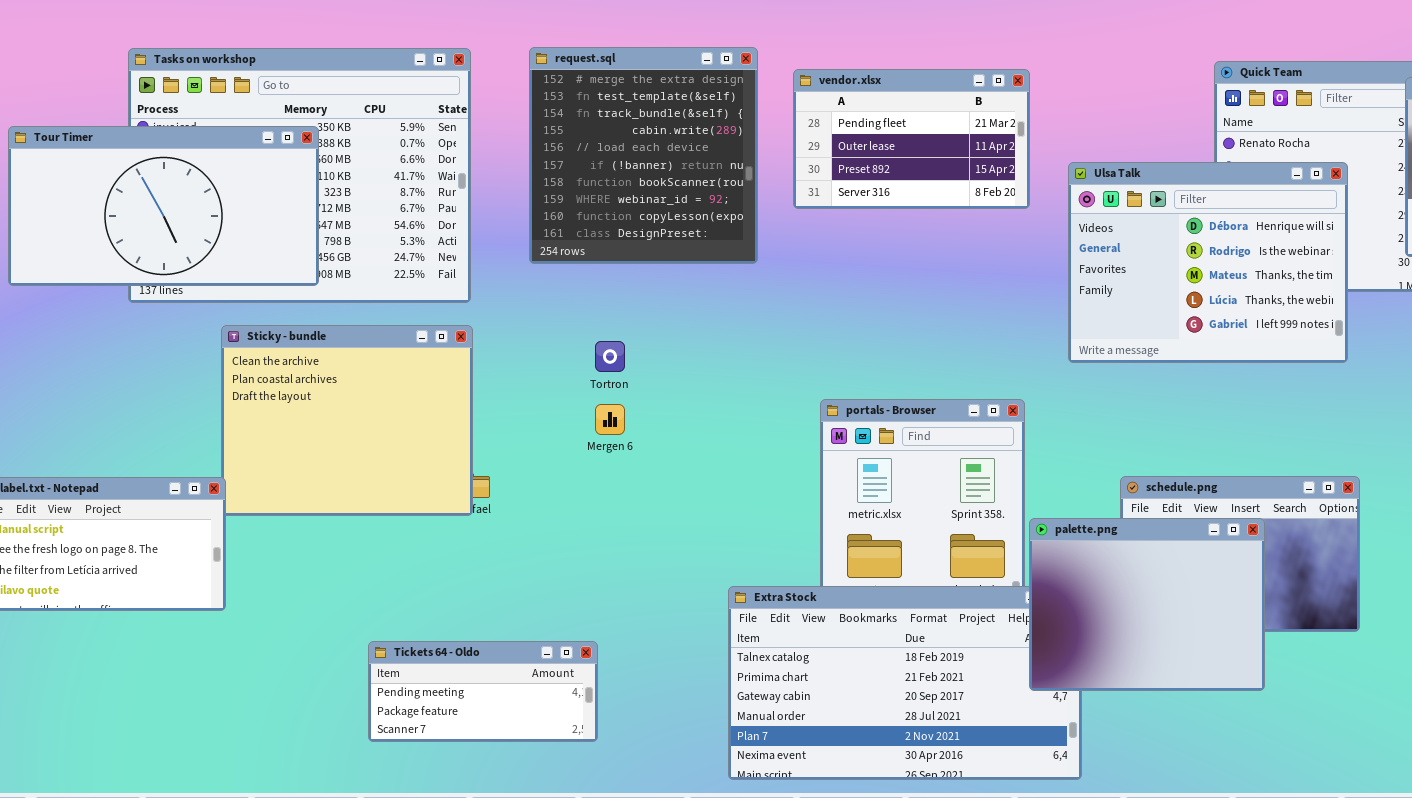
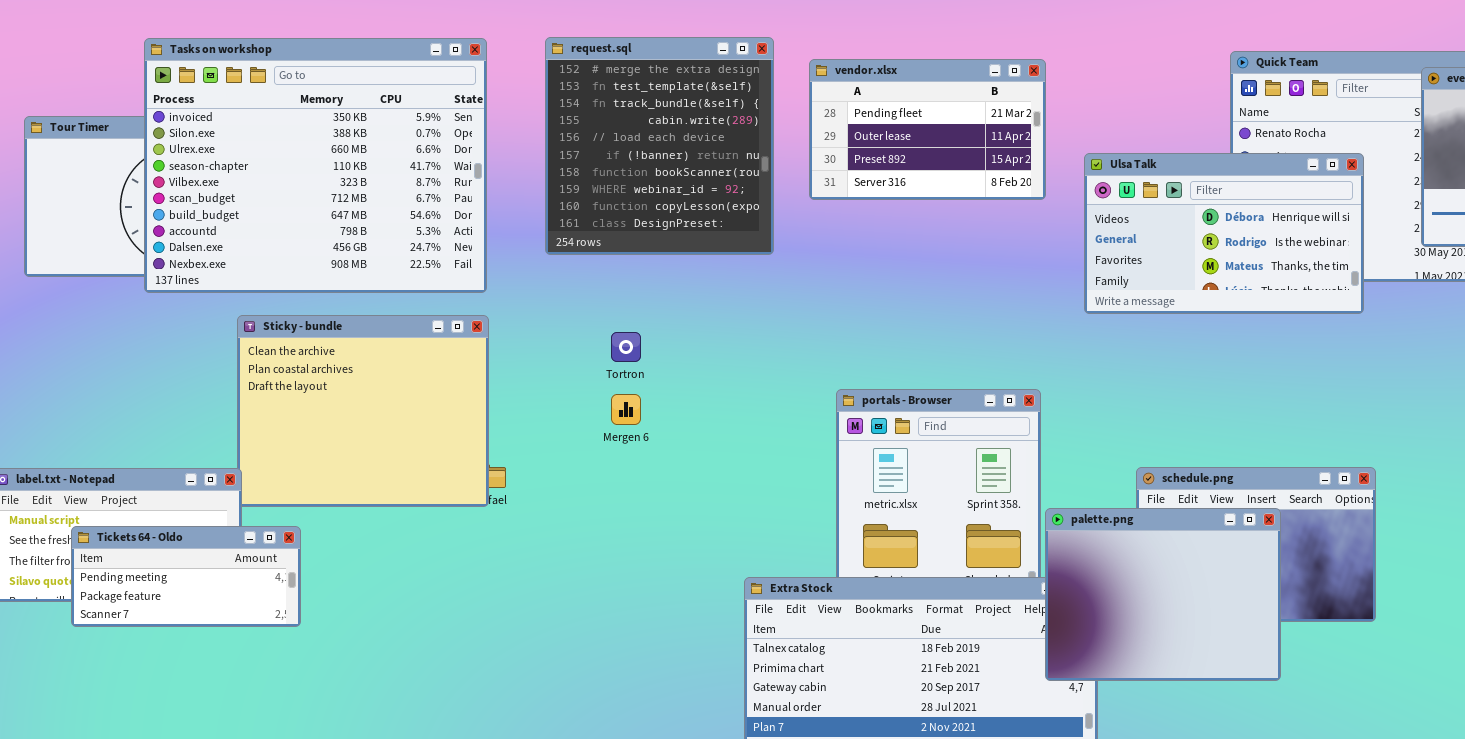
Tasks on workshop: [128,48,471,303] -> [144,38,487,293], raised
Ulsa Talk: [1068,162,1348,363] -> [1084,153,1364,314], resized
Tickets 64 - Oldo: [368,641,598,742] -> [71,526,301,627], moved

